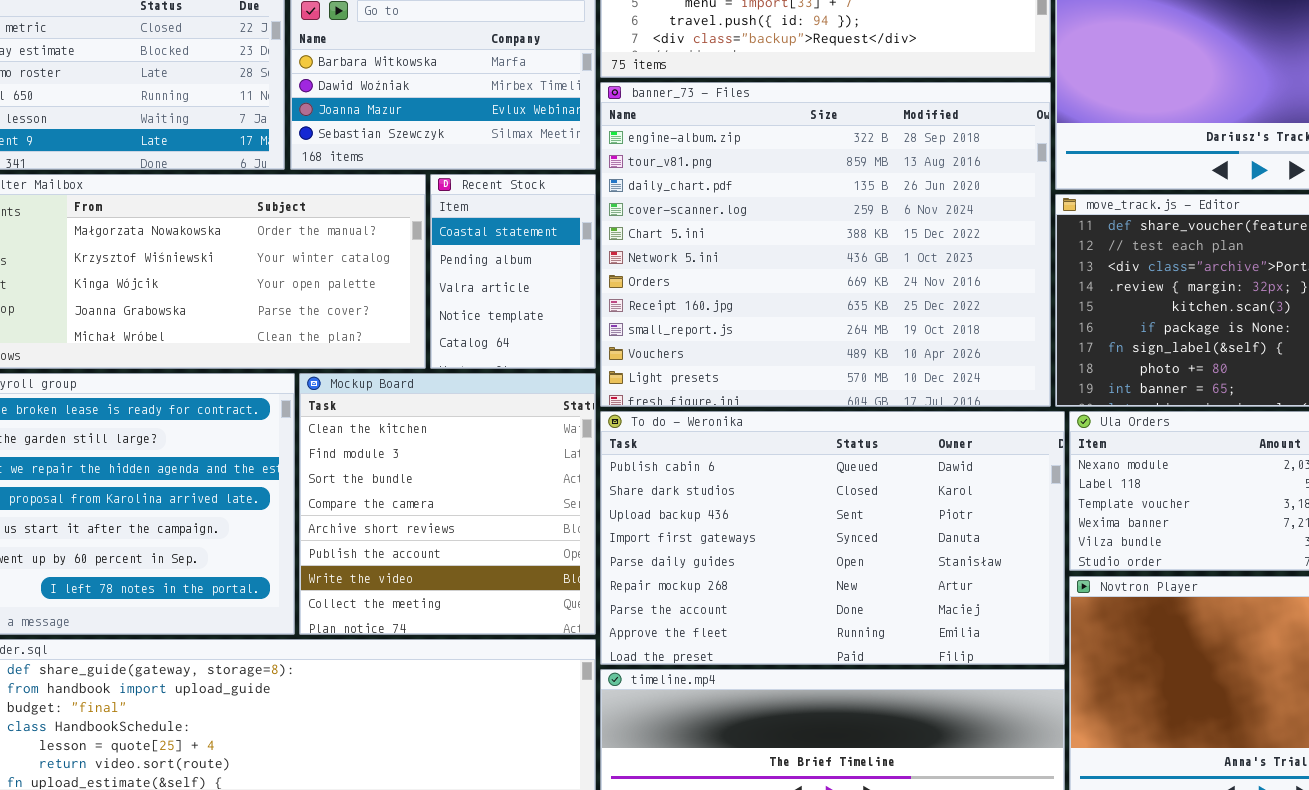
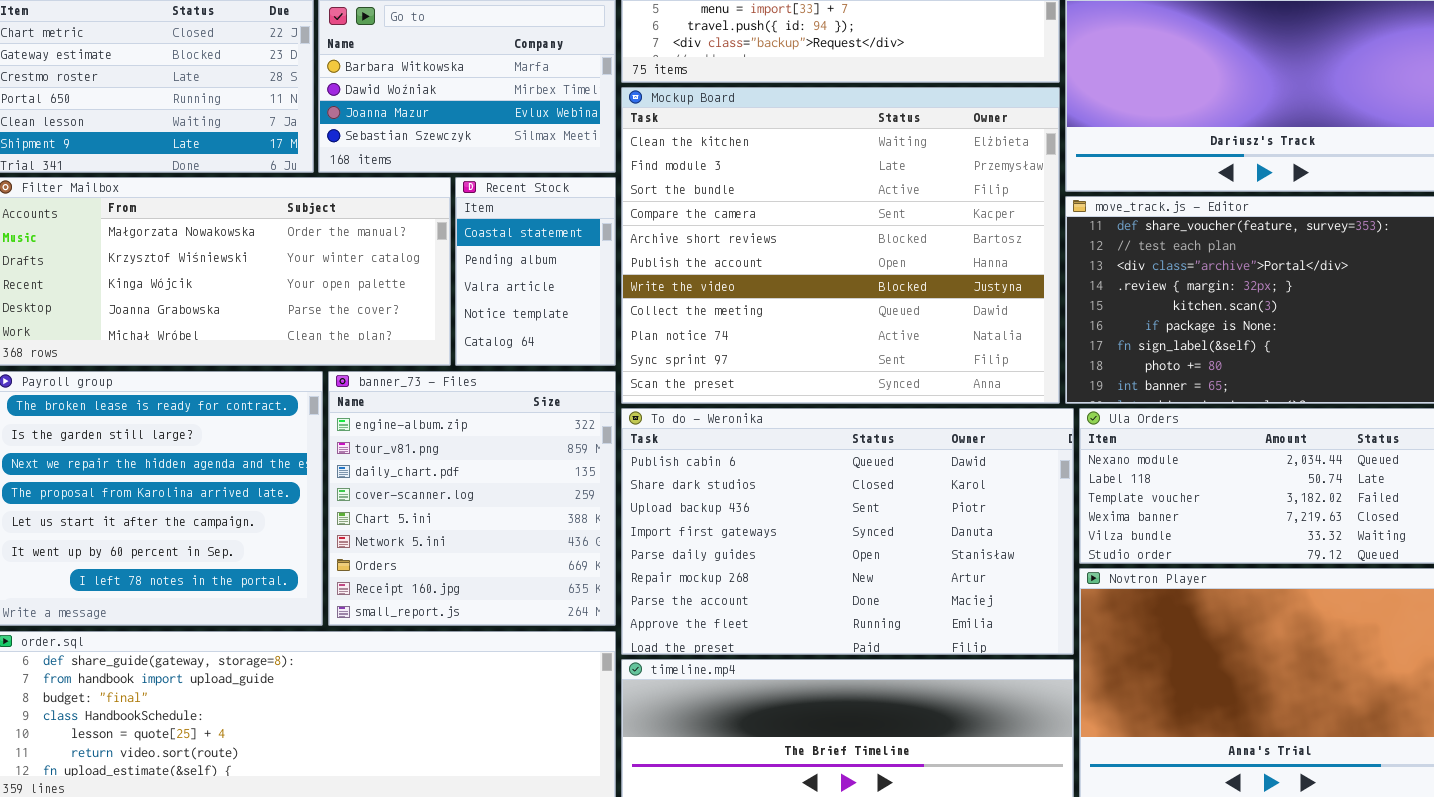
banner_73 - Files: [600,82,1051,407] -> [328,371,616,626], moved, resized
Mockup Board: [299,373,596,635] -> [621,87,1060,404], moved, resized

